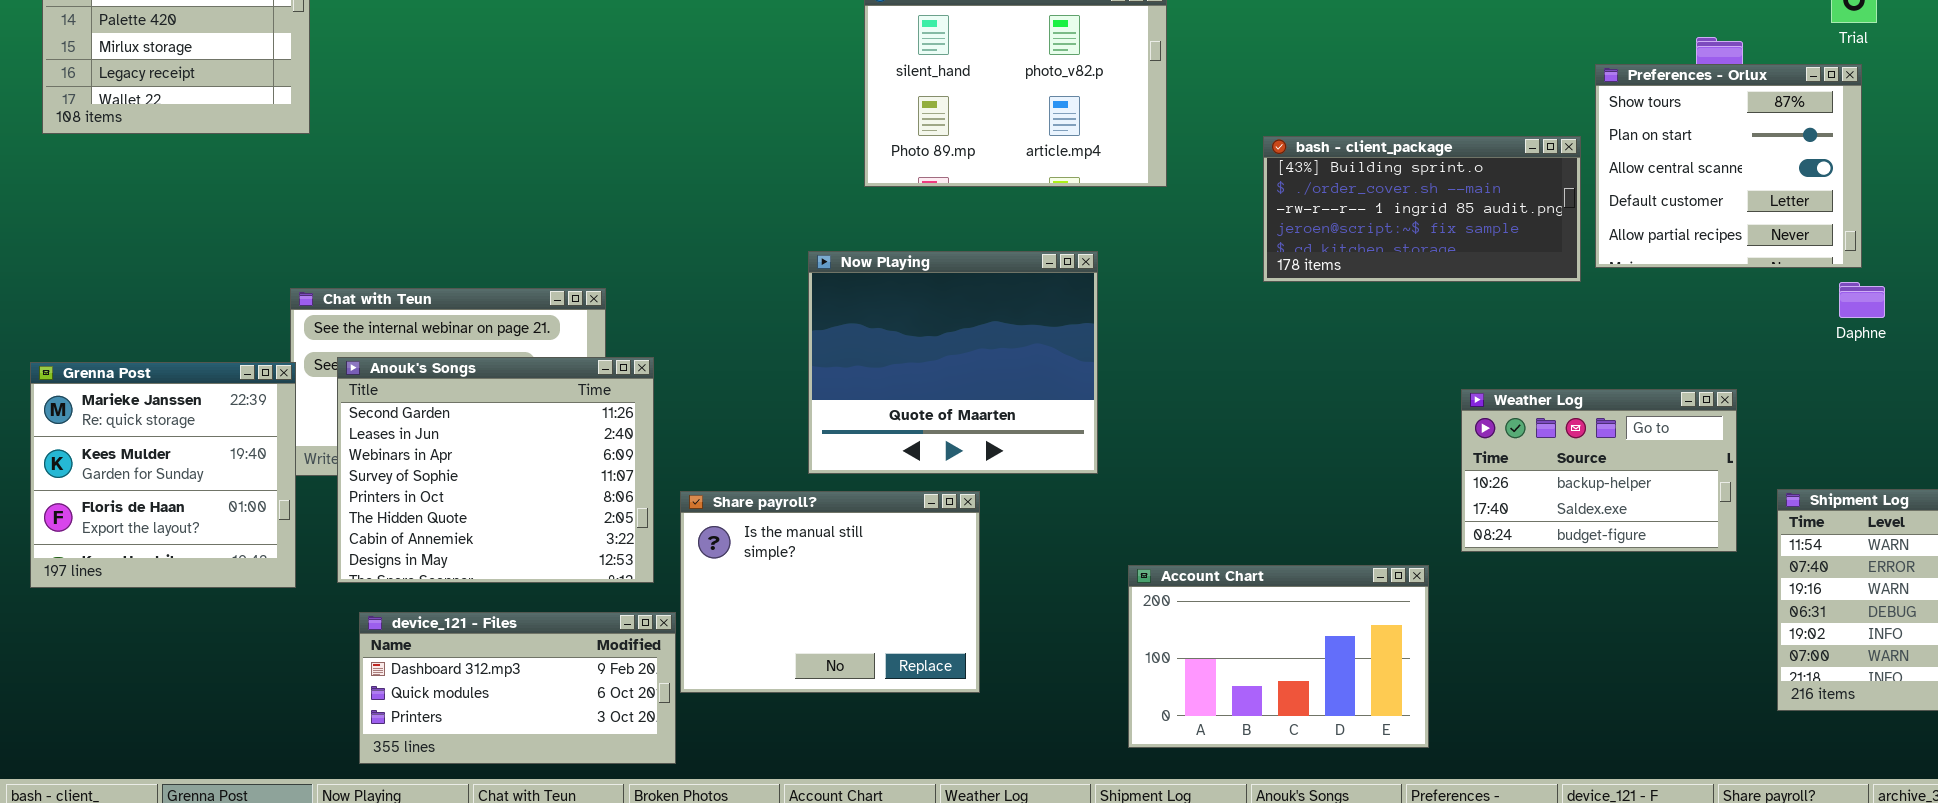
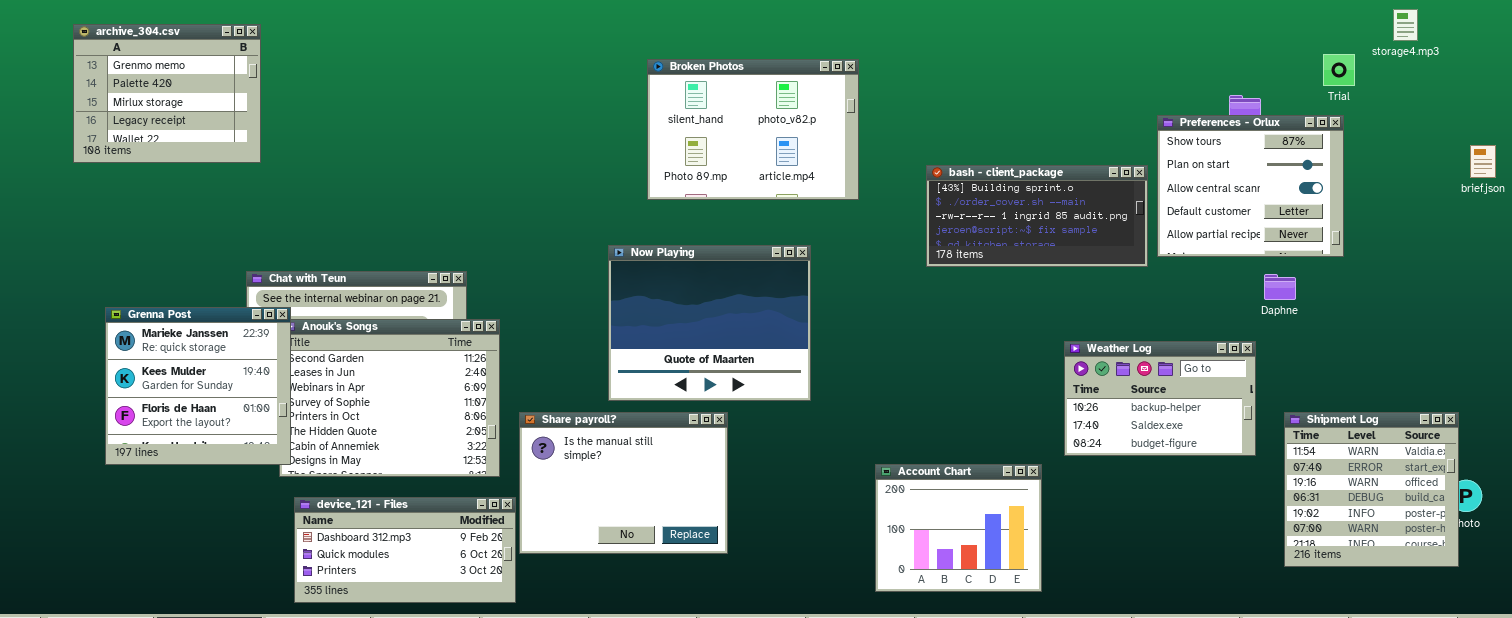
Daphne: [1839,282,1885,318] -> [1264,274,1296,300], moved
Grenna Post: [30,362,296,588] -> [105,307,291,465], moved
Account Chart: [1128,565,1429,748] -> [875,464,1042,592], resized

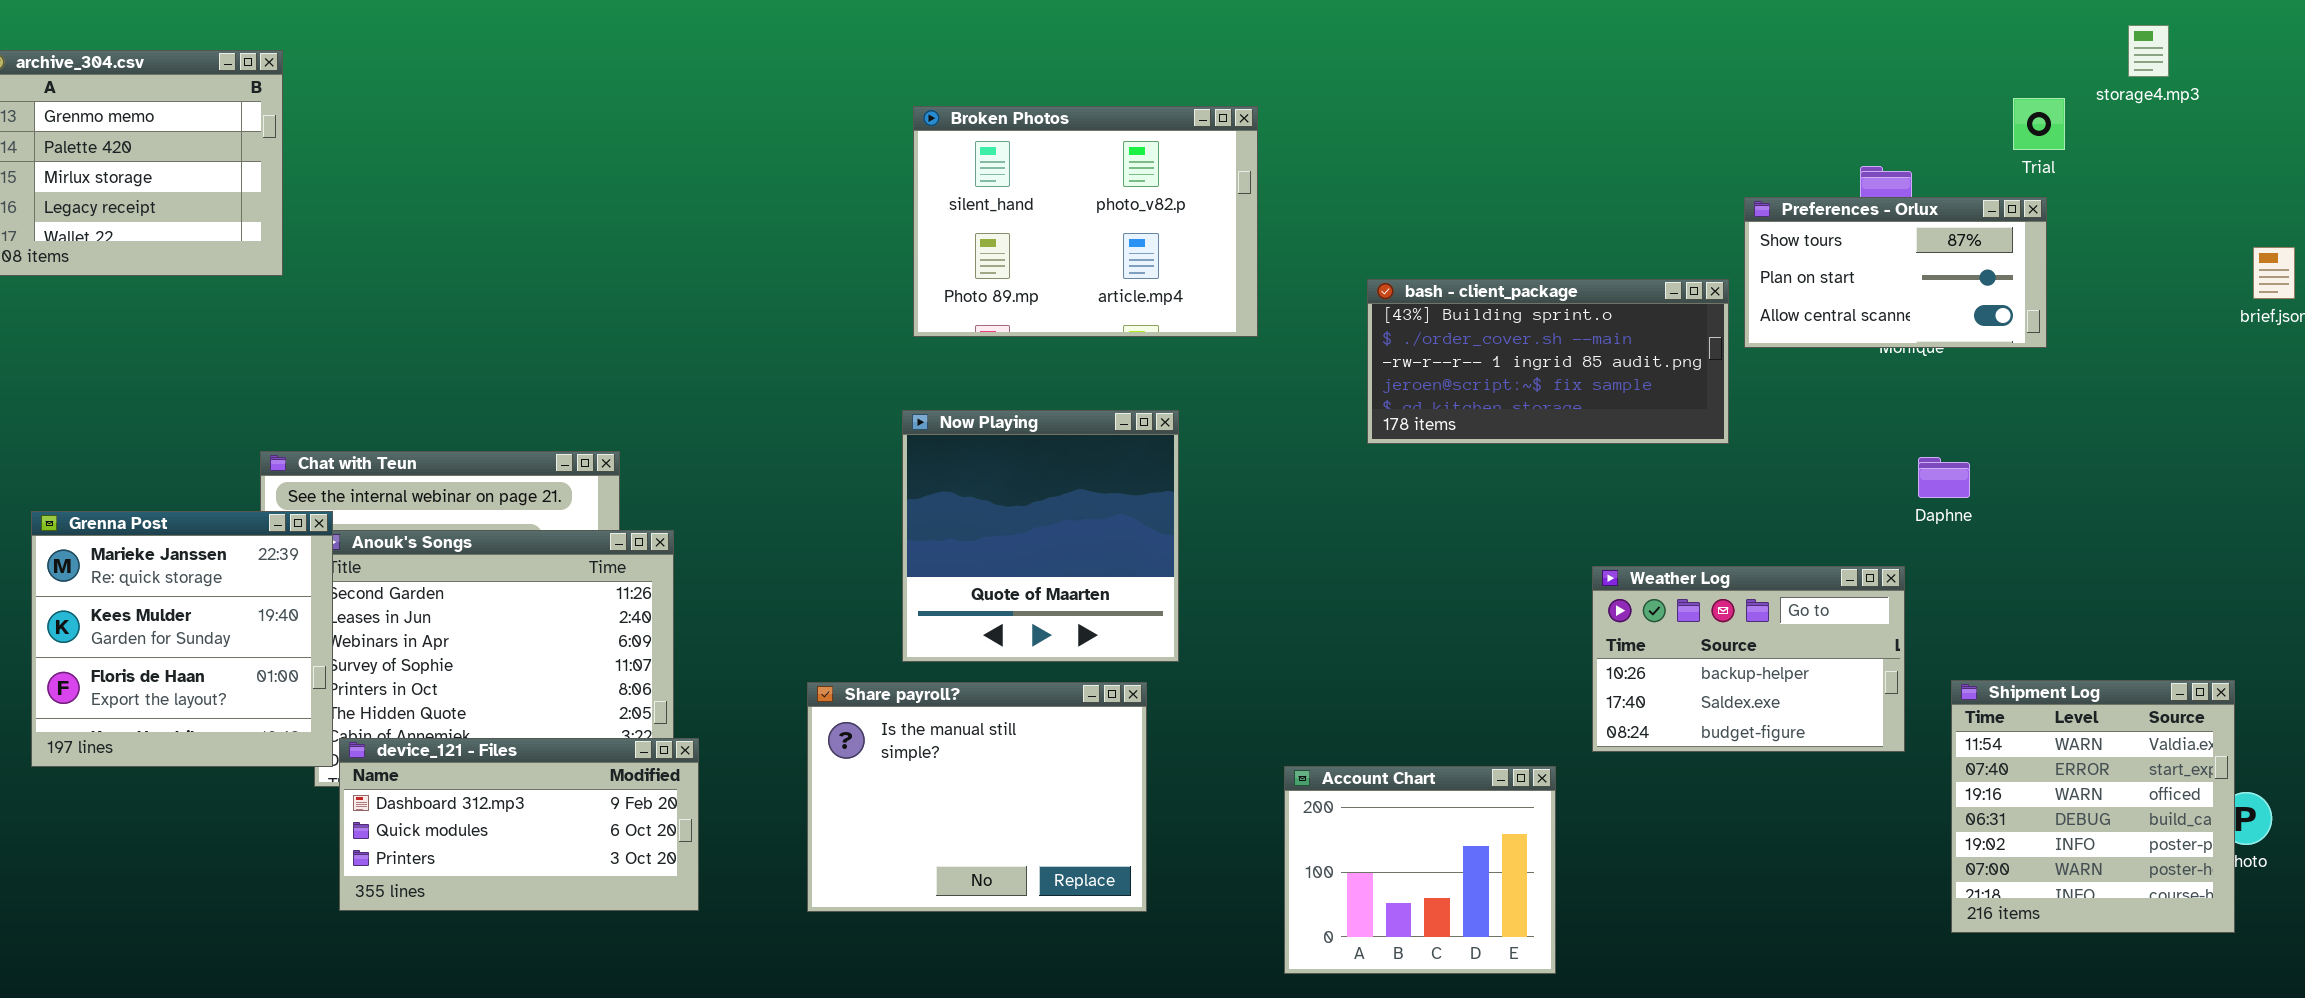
Preferences - Orlux: [1157,115,1344,257] -> [1744,197,2047,348], resized
Now Playing: [608,245,811,401] -> [902,410,1179,662], resized
Share payroll?: [519,412,728,554] -> [807,682,1147,912], moved
device_121 - Files: [294,497,516,603] -> [339,738,699,911], moved

